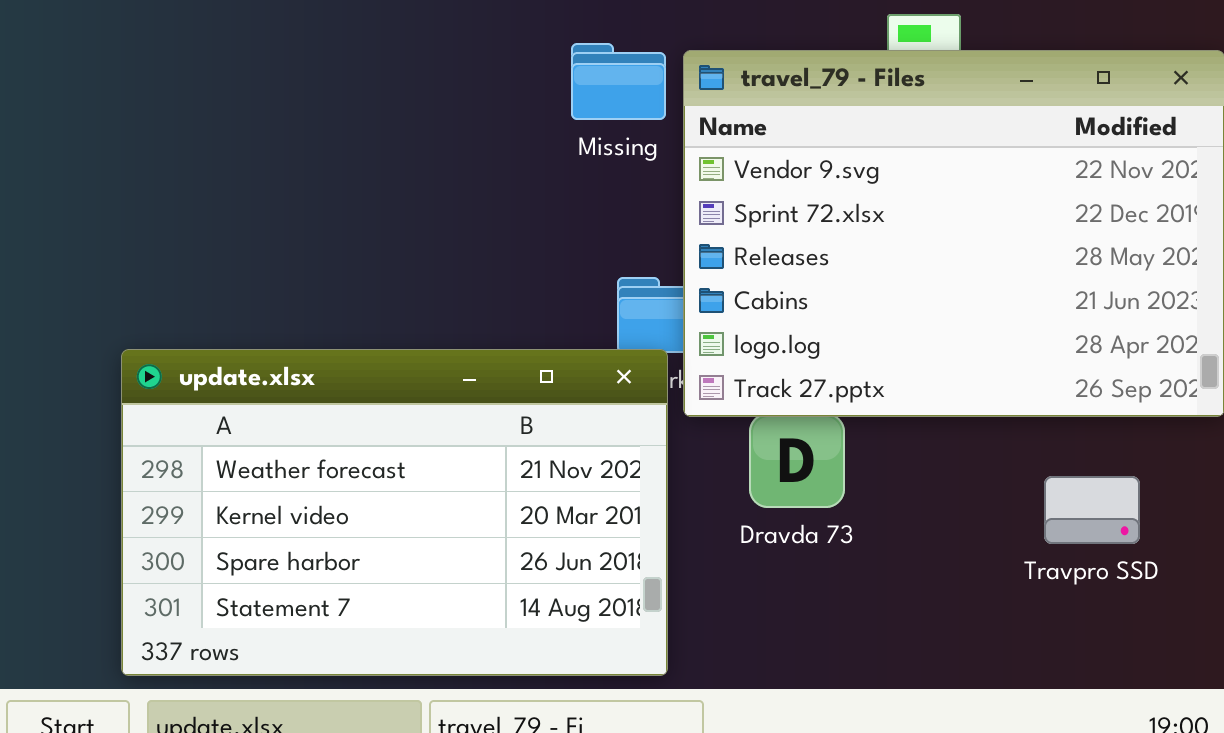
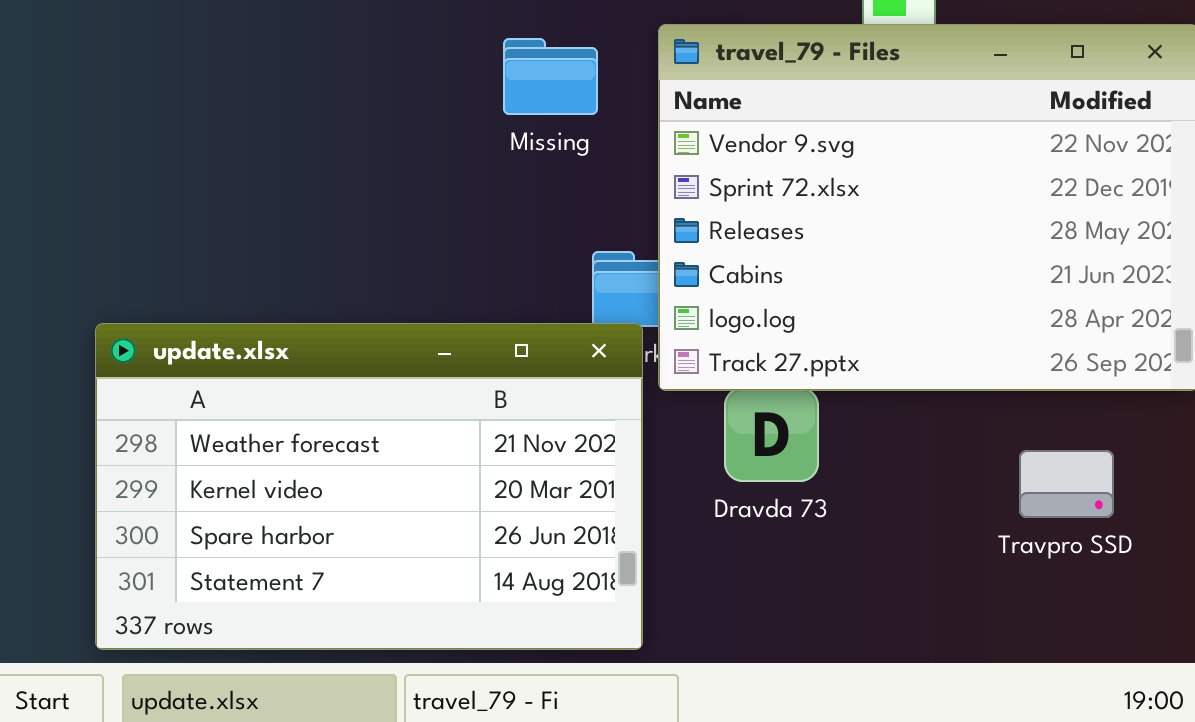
Missing: [571,43,666,120] -> [503,38,598,115], moved

